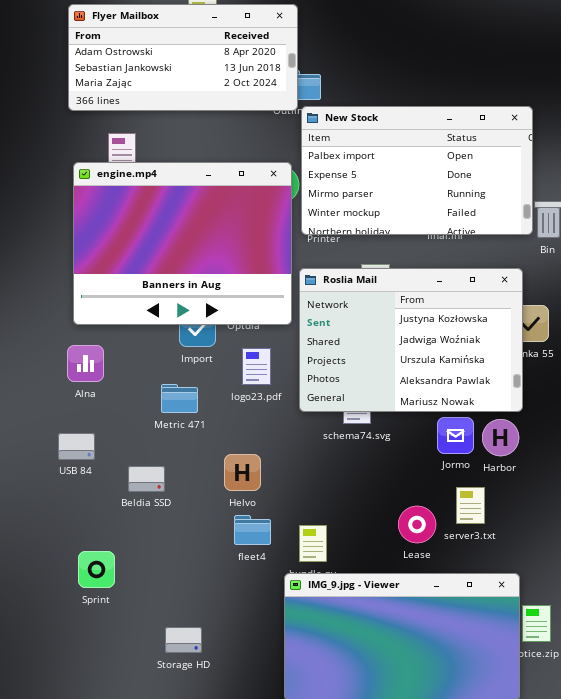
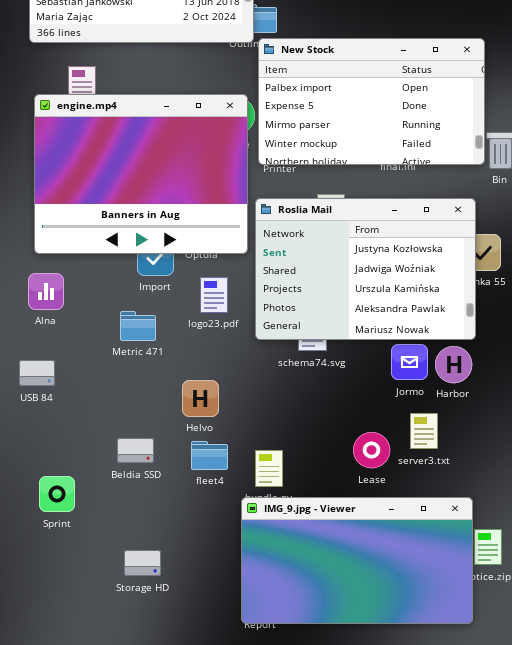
Beldia SSD: [128,466,165,492] -> [117,438,154,463], moved

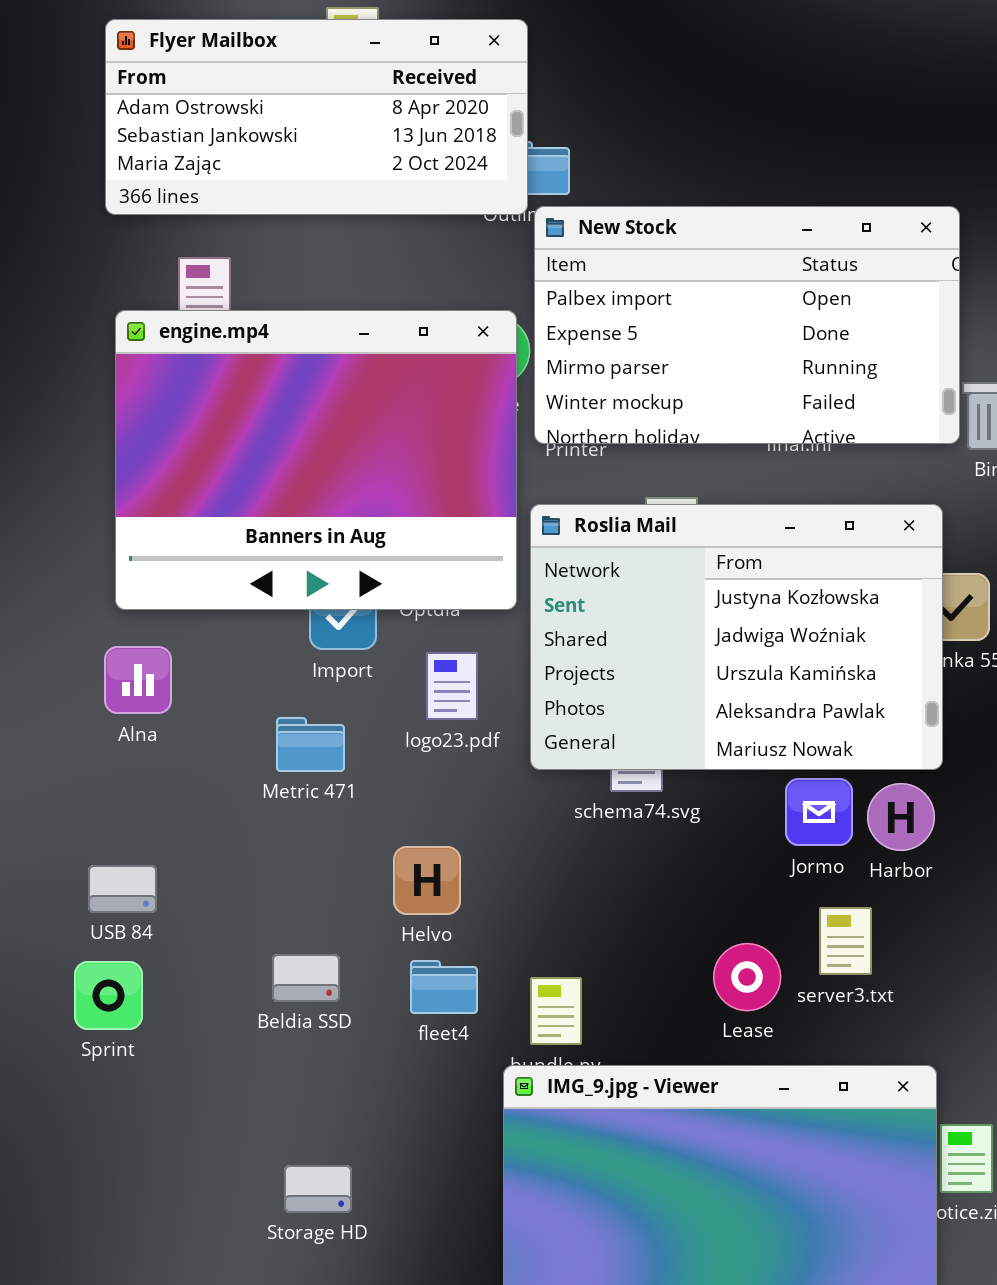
USB 84: [19,360,55,386] -> [88,865,157,913], moved
Sprint: [39,476,75,512] -> [74,961,143,1030], moved

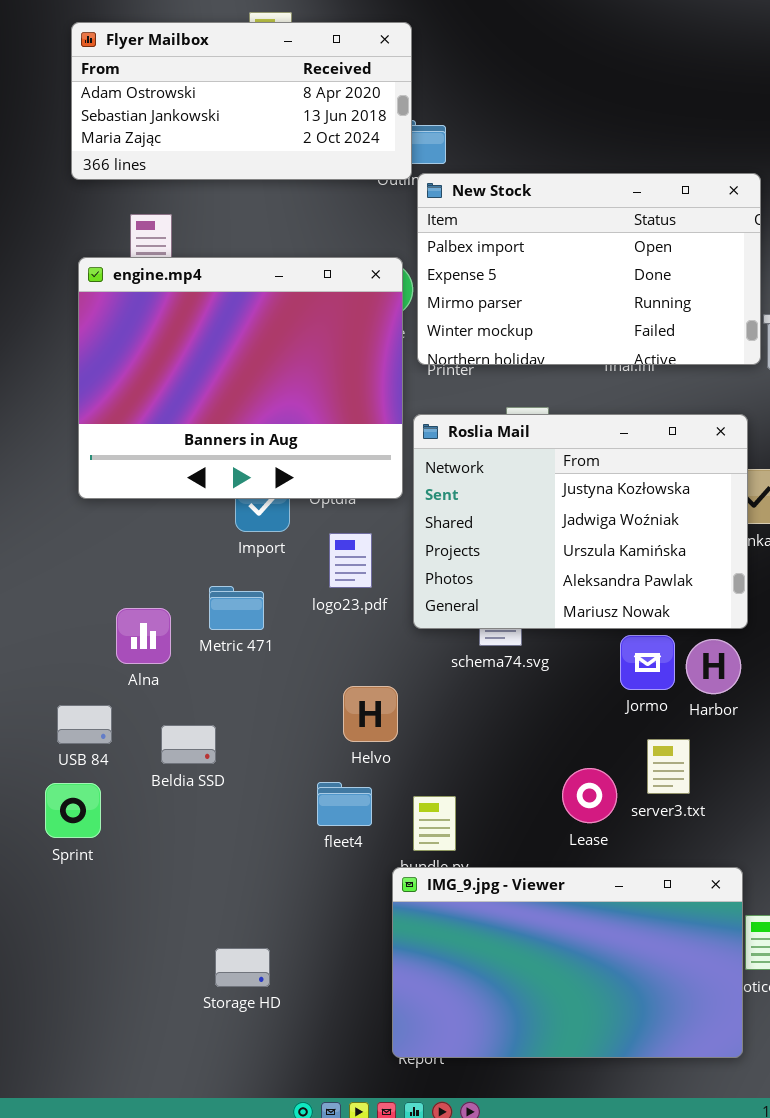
Alna: [104,646,172,714] -> [116,608,171,664], moved
Helvo: [393,846,461,915] -> [343,686,398,742], moved
Beldia SSD: [272,954,340,1002] -> [161,725,216,764], moved

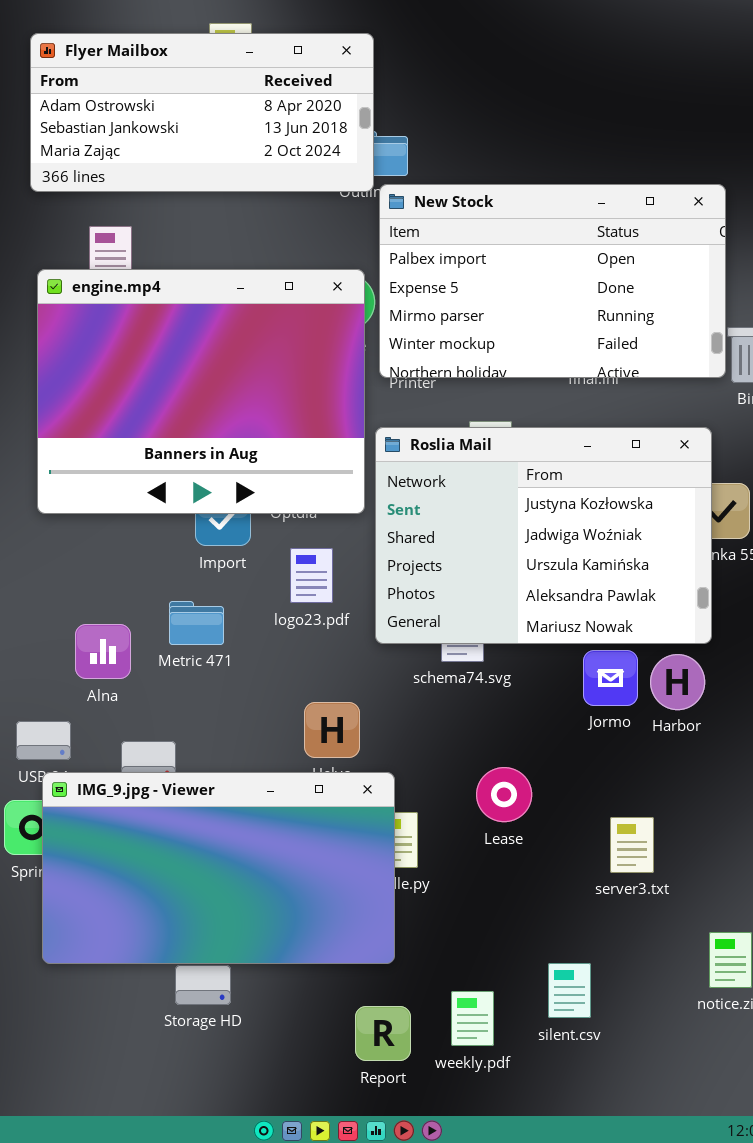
server3.txt: [647,739,690,794] -> [610,817,654,873], moved
Lease: [562,768,617,823] -> [476,767,532,822], moved
IMG_9.jpg - Viewer: [392,867,743,1058] -> [42,772,395,964], moved

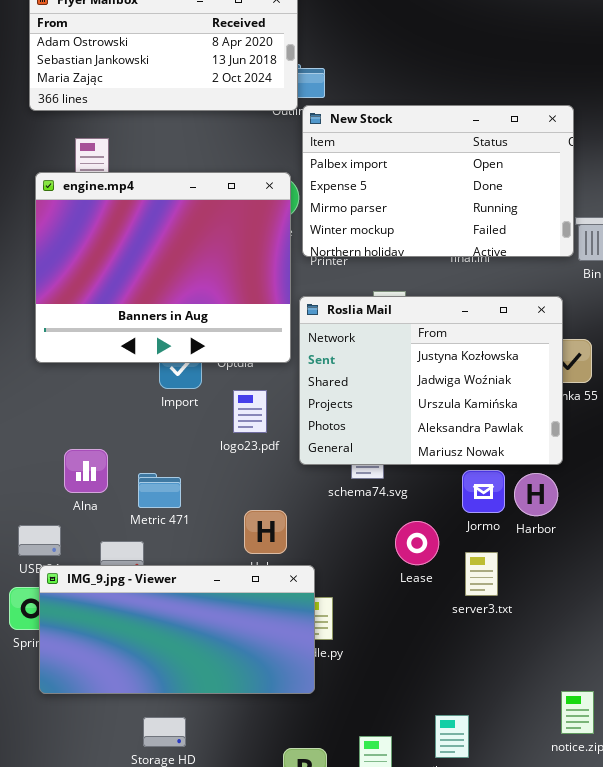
Metric 471: [169,601,224,645] -> [138,473,181,508], moved
Lease: [476,767,532,822] -> [395,521,439,565], moved
IMG_9.jpg - Viewer: [42,772,395,964] -> [39,565,315,694], resized
server3.txt: [610,817,654,873] -> [465,552,498,596], moved

